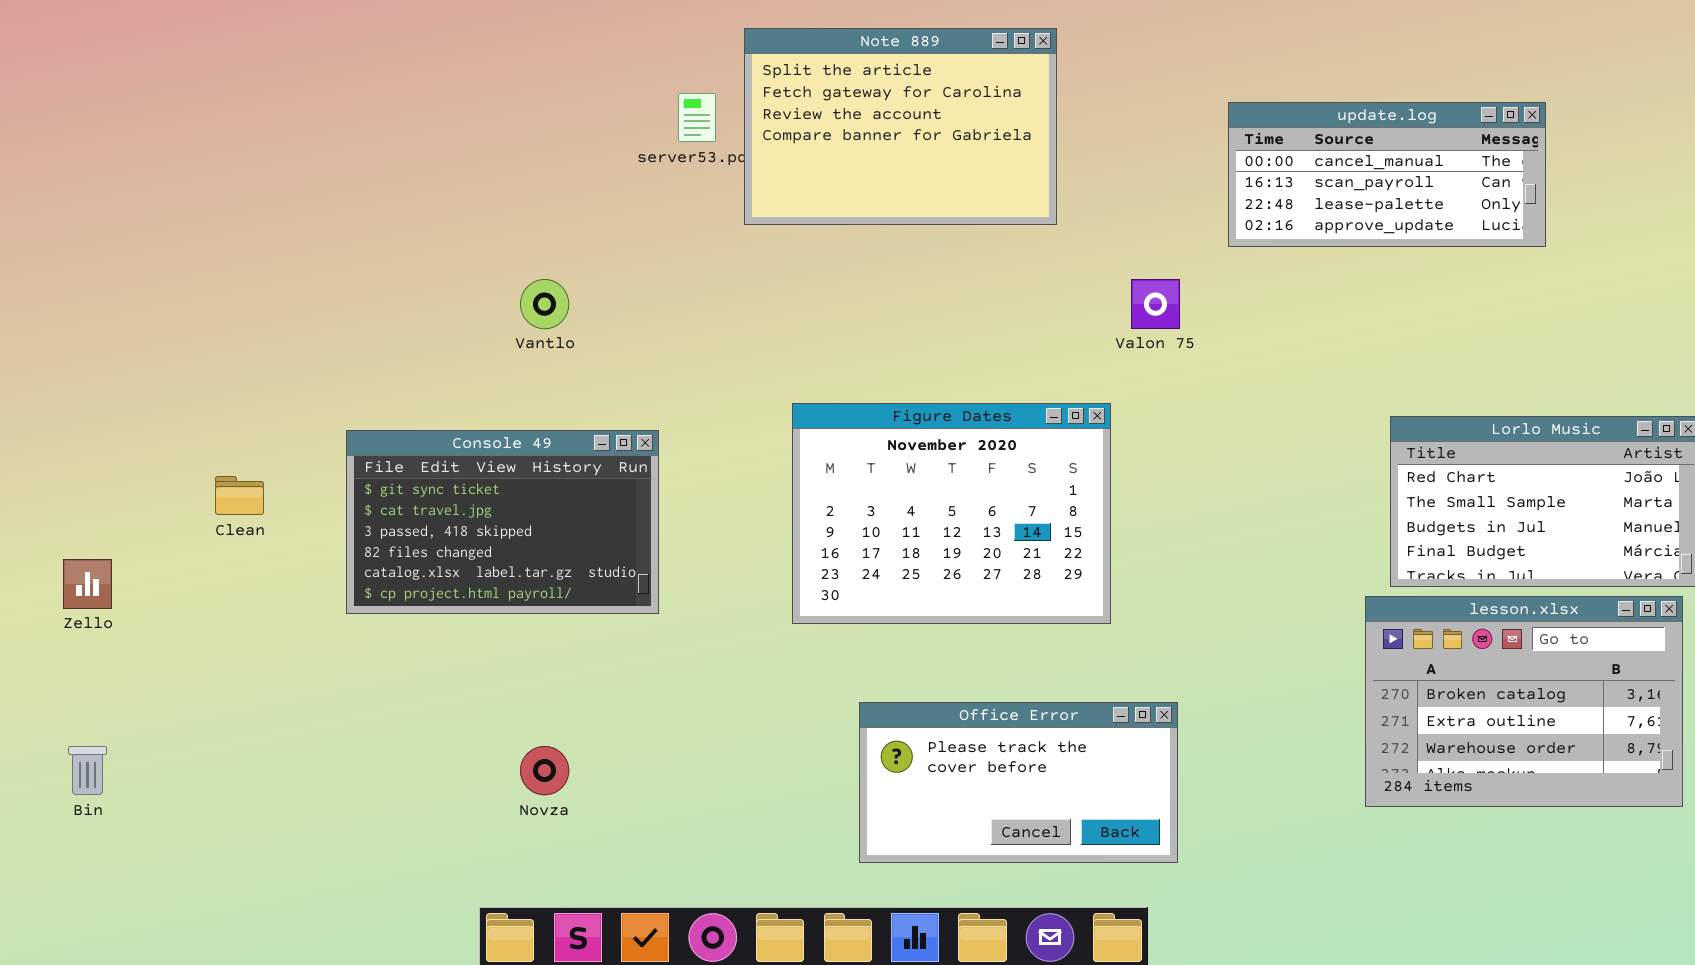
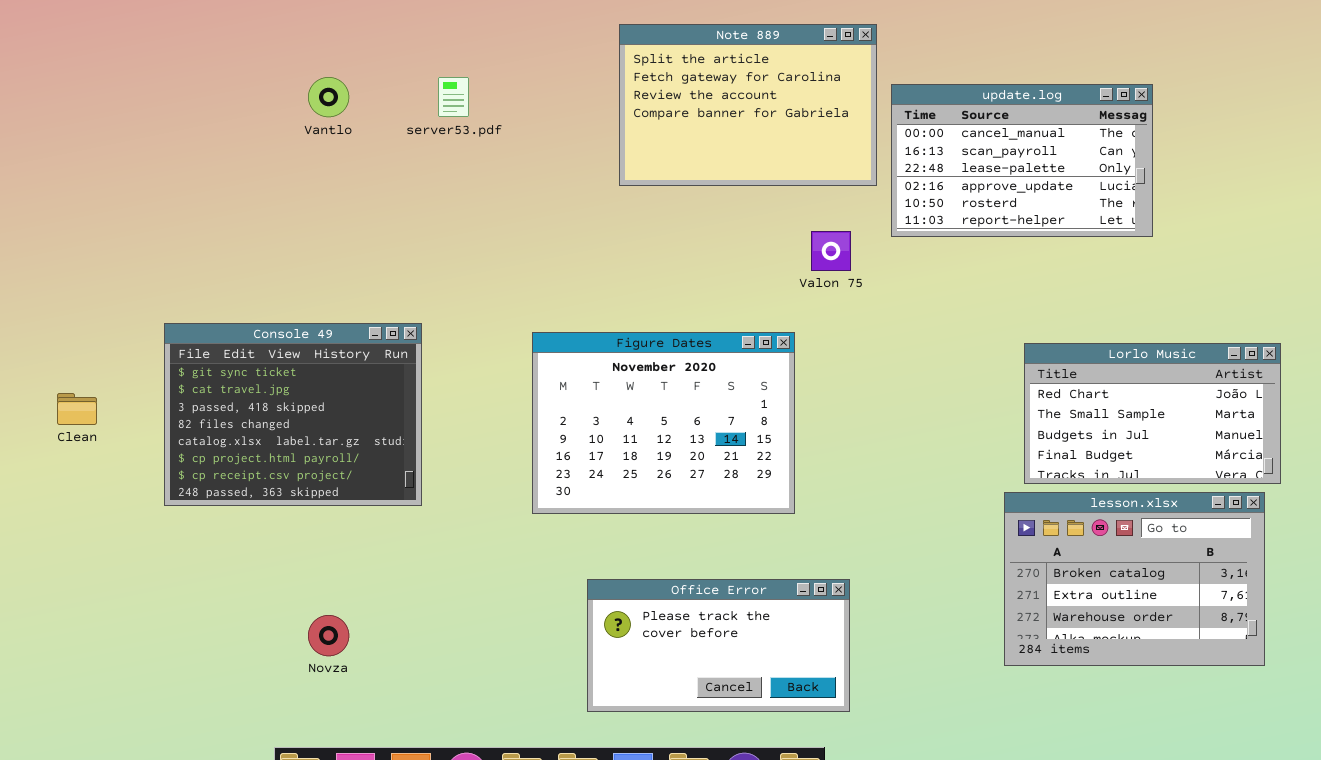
Note 889: [744,28,1057,225] -> [619,24,877,186], moved
update.log: [1228,102,1546,247] -> [891,84,1153,237], resized
Vantlo: [520,279,569,329] -> [308,77,349,117], moved
Console 49: [346,430,659,614] -> [164,323,422,506], resized

